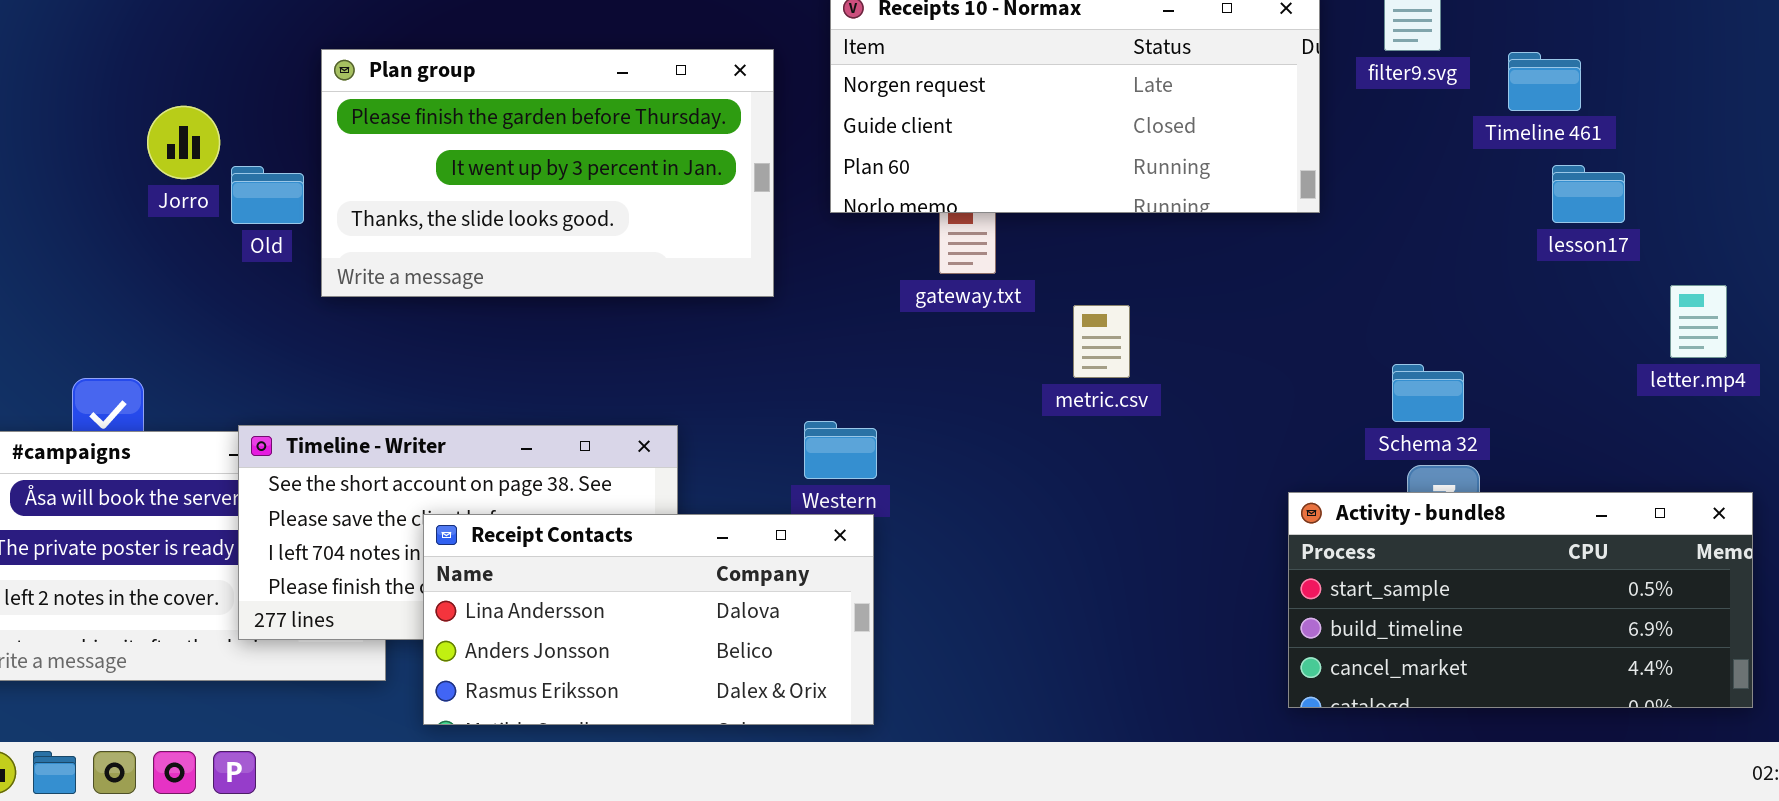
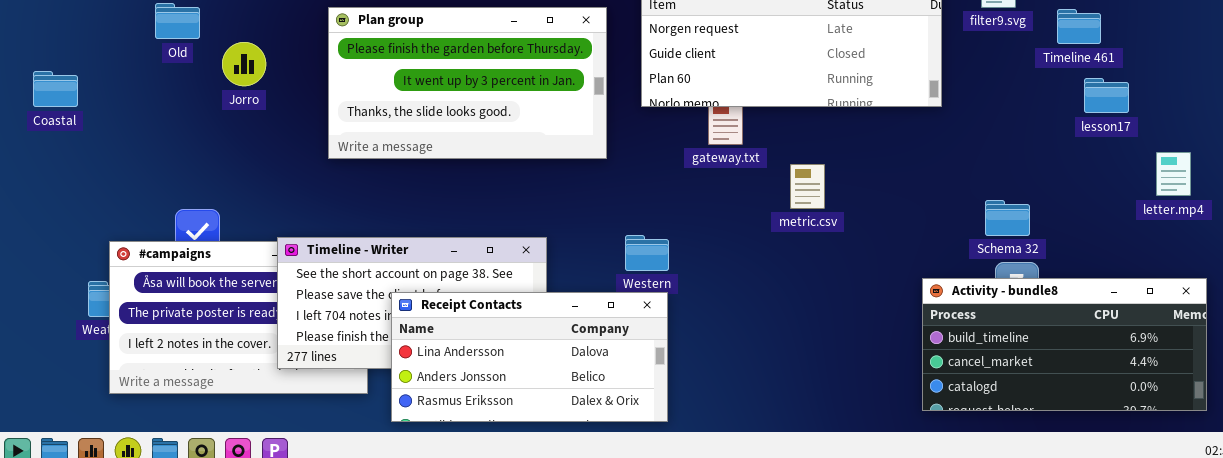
Old: [231,166,304,224] -> [155,3,200,39], moved
Activity - bundle8: [1288,492,1753,708] -> [922,278,1207,411], scrolled down 1 row

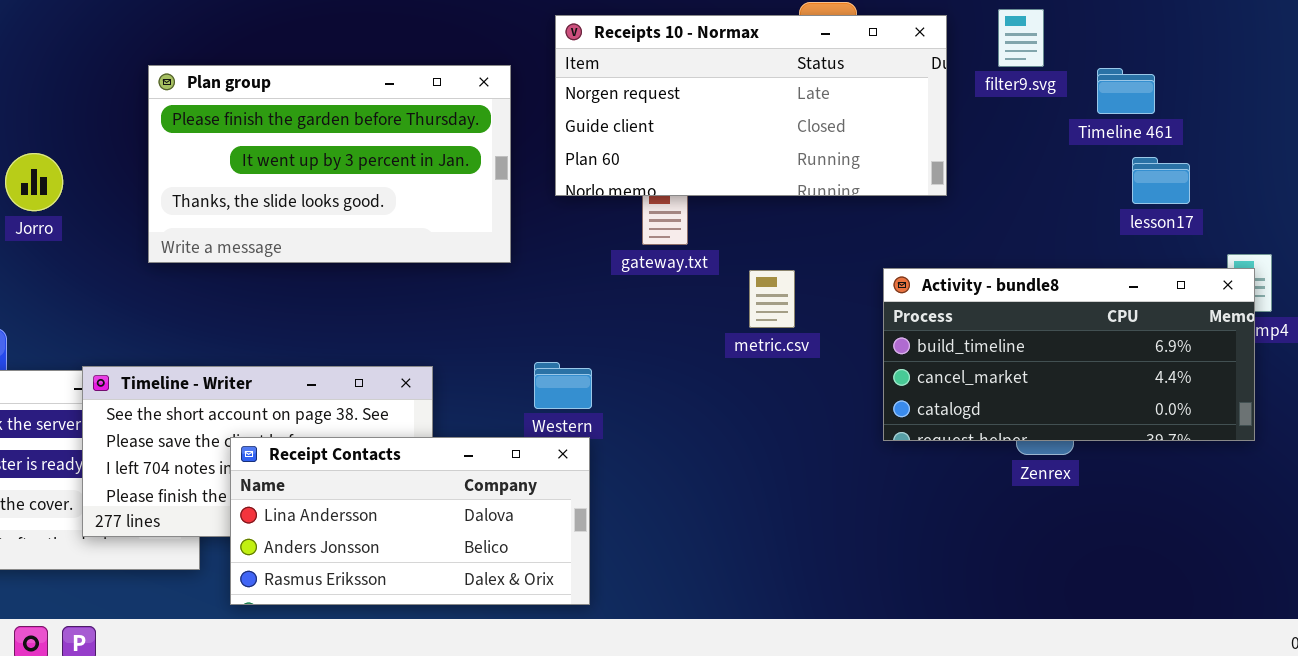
Jorro: [222,42,266,86] -> [5,153,63,211], moved
Activity - bundle8: [922,278,1207,411] -> [883,268,1255,441], moved

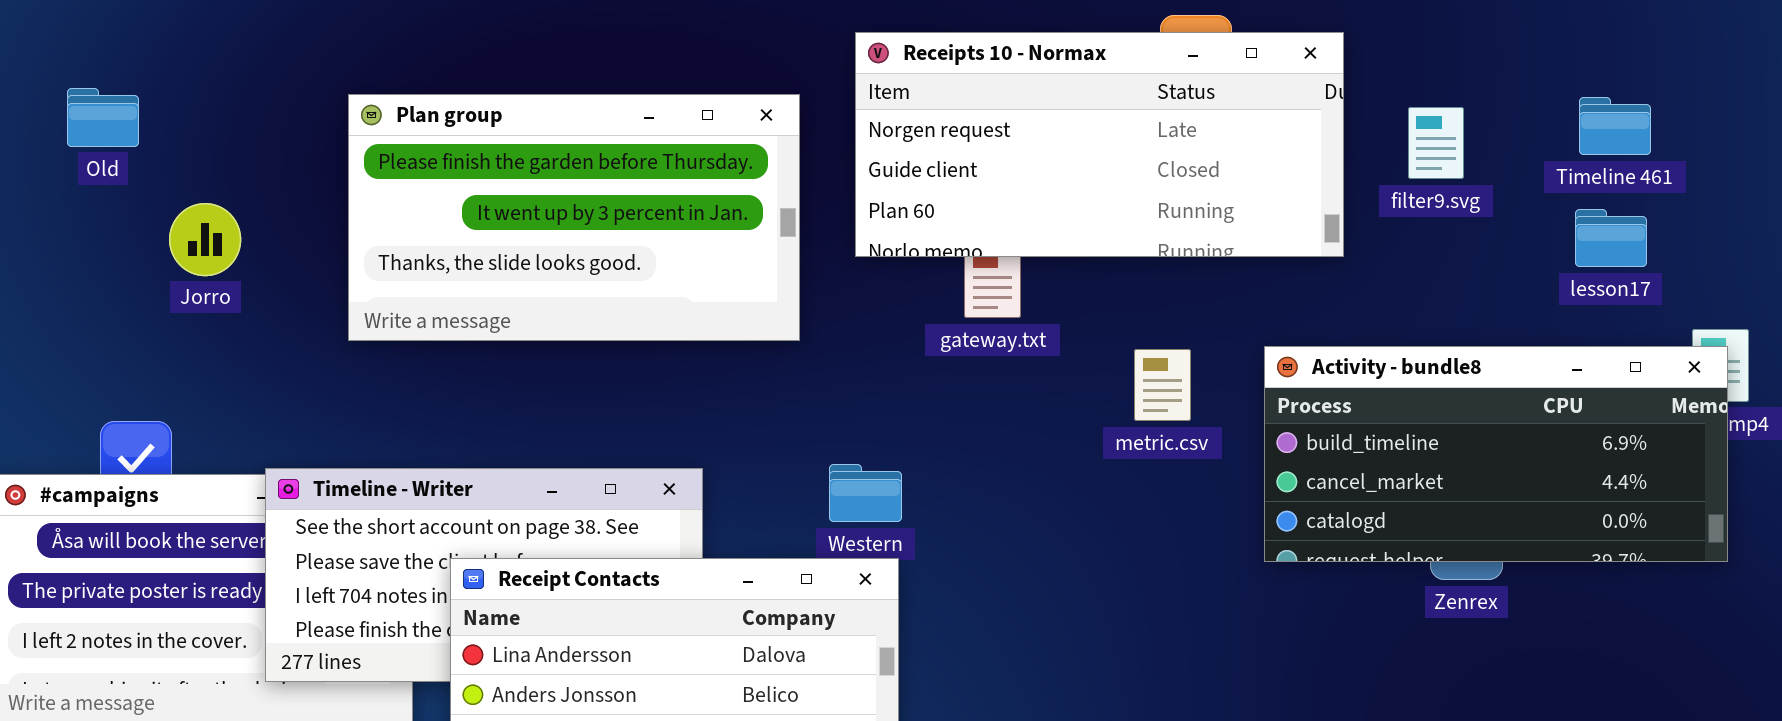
filter9.svg: [998,9,1044,67] -> [1408,107,1464,179], moved
Timeline 461: [1097,68,1155,114] -> [1579,97,1651,155], moved
metric.csv: [749,270,795,328] -> [1134,349,1191,421], moved

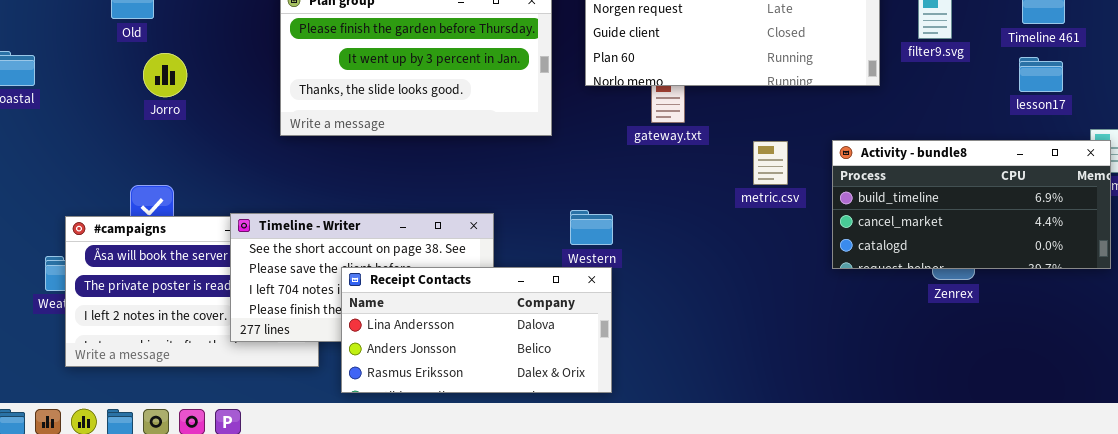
Jorro: [169,203,241,276] -> [143,53,187,97], moved

